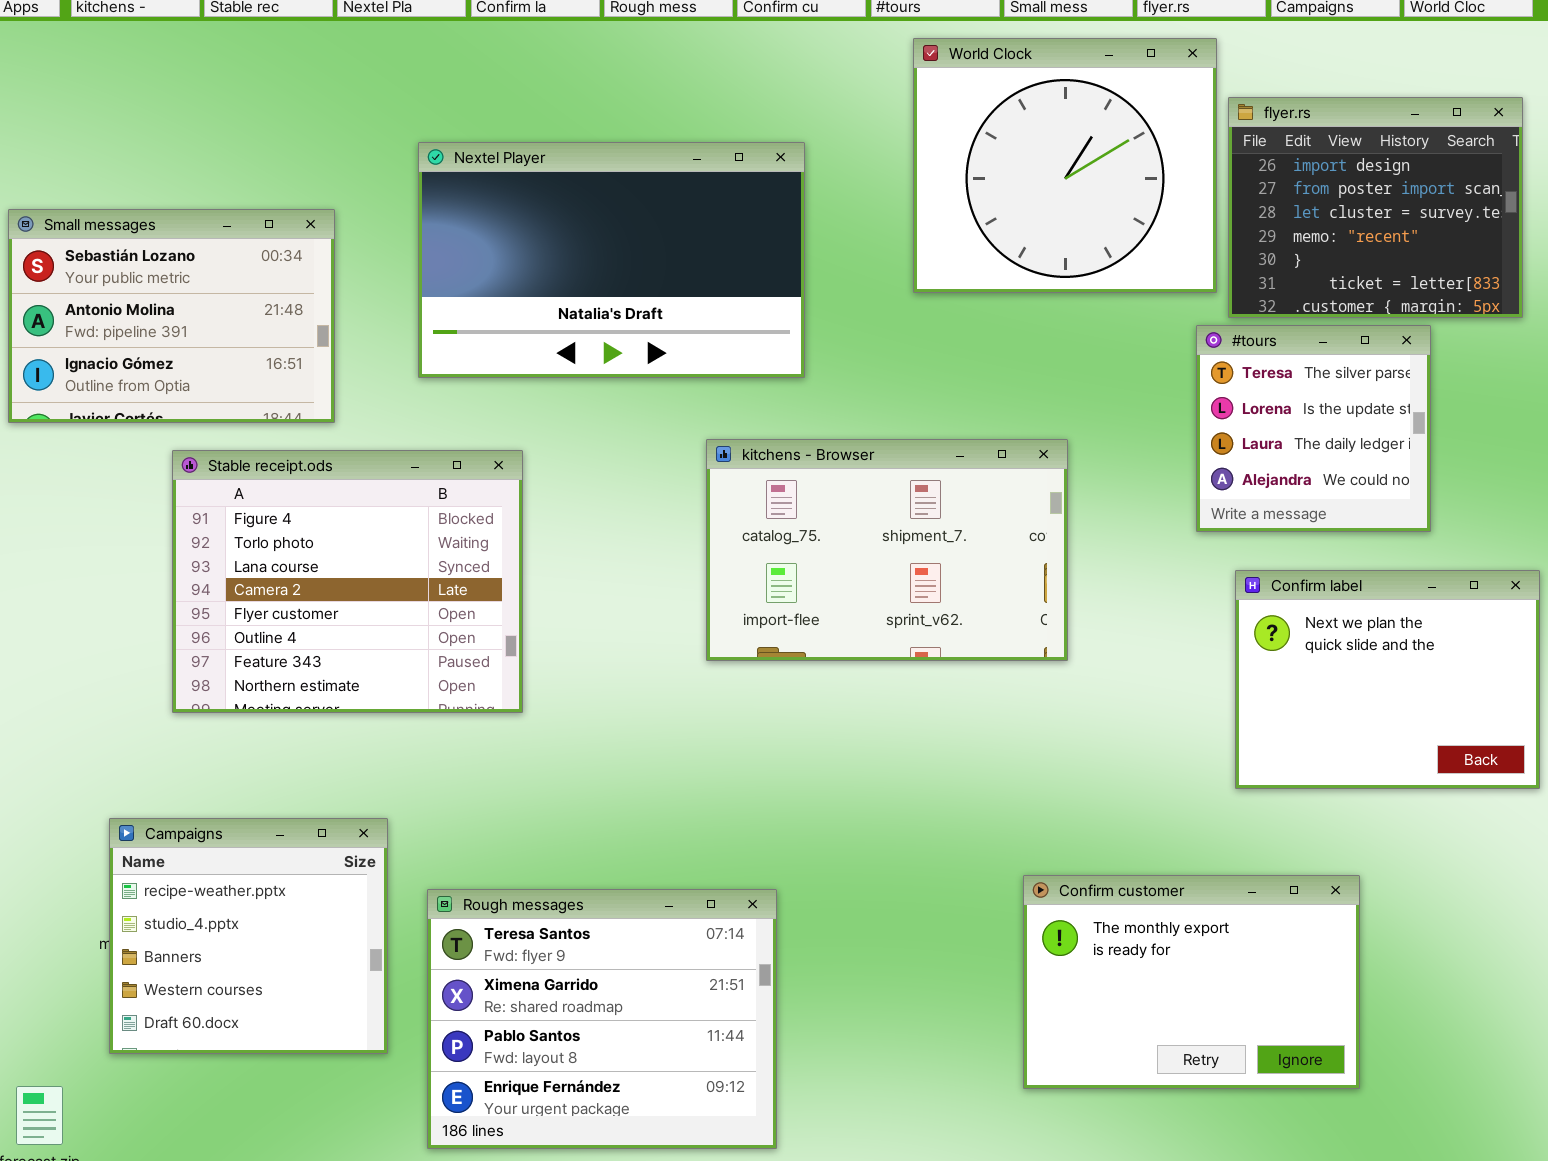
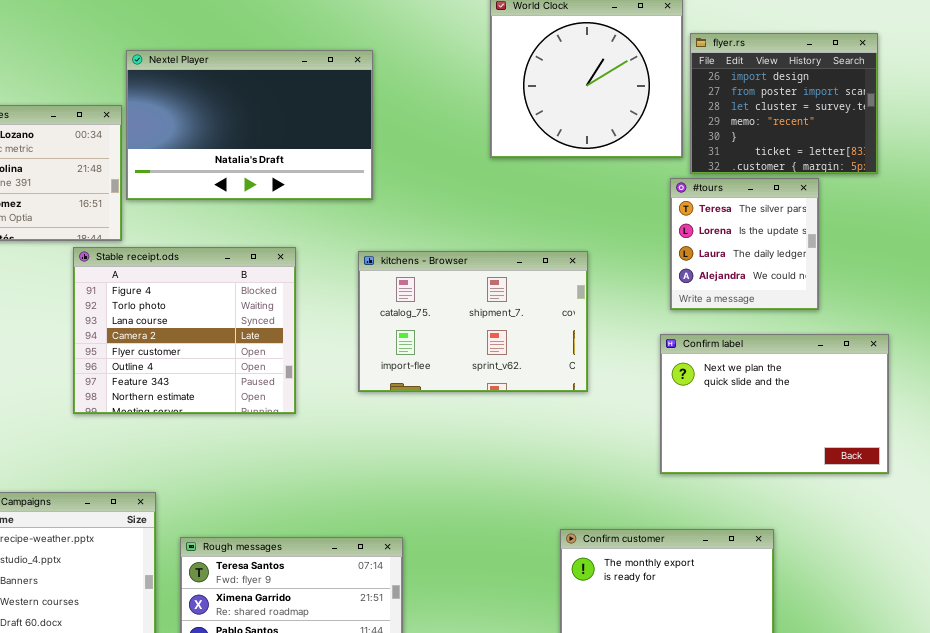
Nextel Player: [418,142,805,378] -> [126,50,373,200], moved
Stable receipt.ods: [172,450,523,713] -> [73,247,296,414], moved
Confirm label: [1235,570,1540,789] -> [660,334,889,474], resized

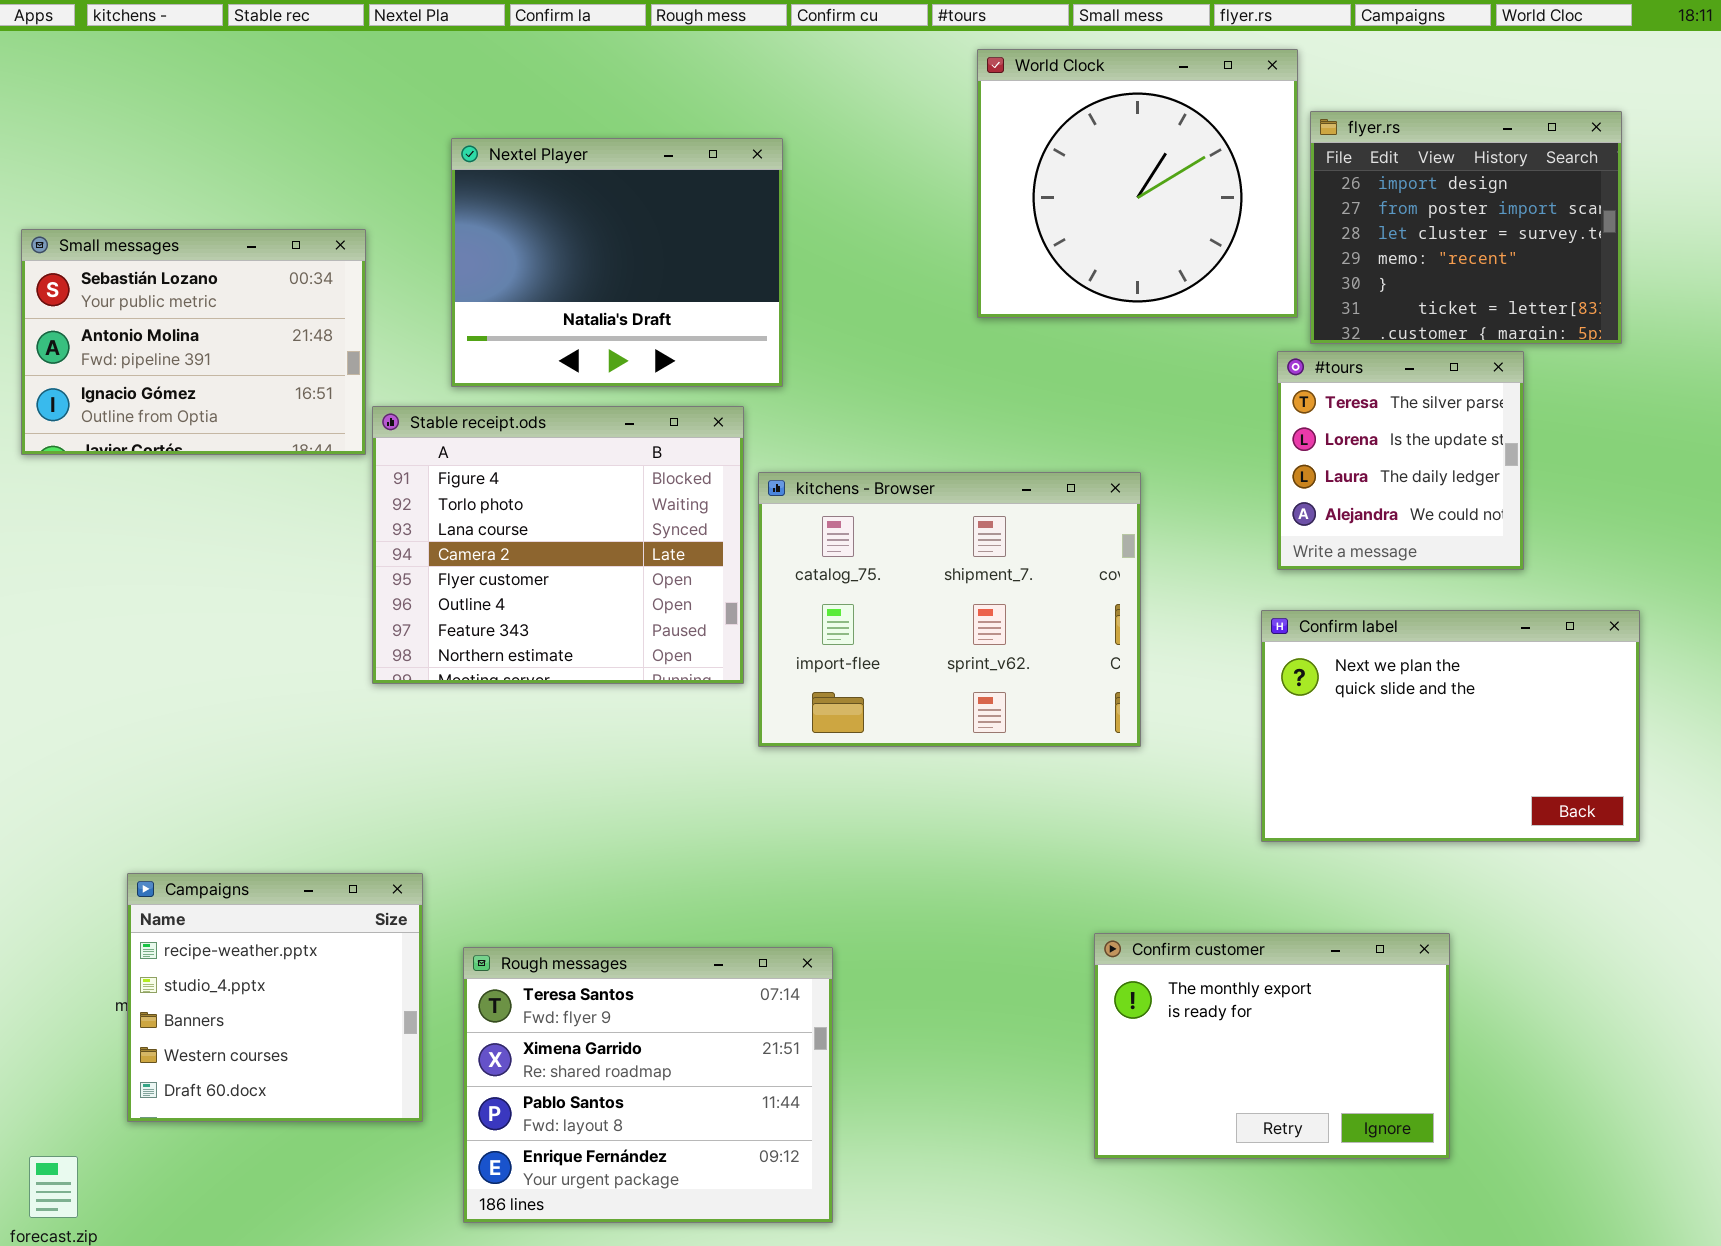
Nextel Player: [126,50,373,200] -> [451,138,783,387], resized
Stable receipt.ods: [73,247,296,414] -> [372,406,744,684], moved
kitchens - Browser: [358,251,588,392] -> [758,472,1141,747], resized

